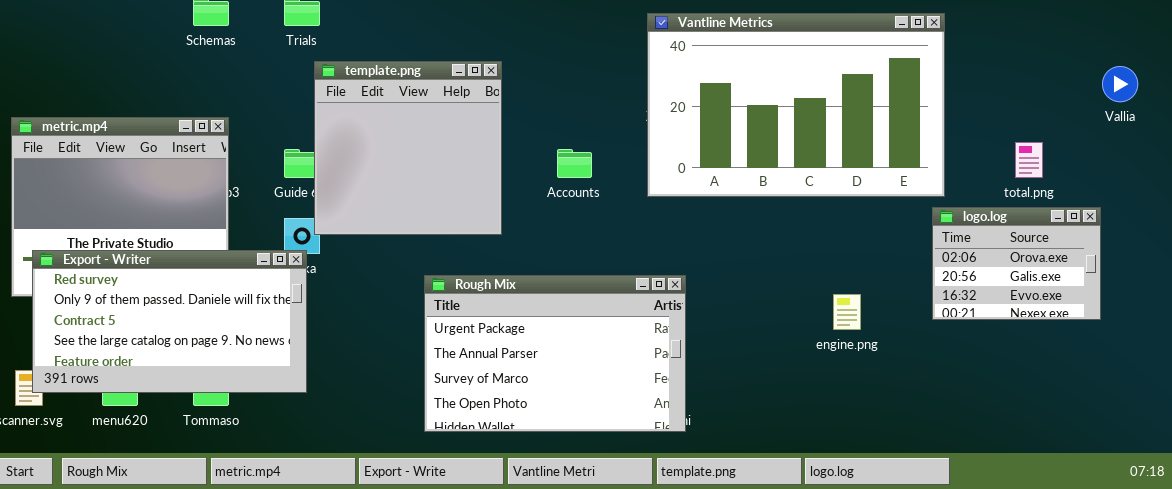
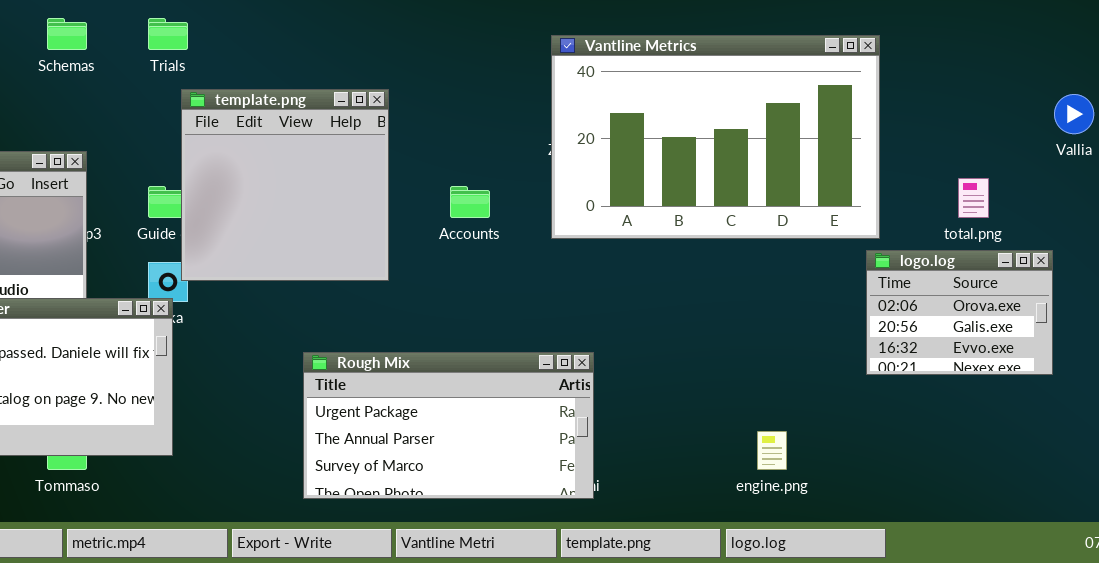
Rough Mix: [424,275,686,432] -> [303,352,594,499], resized
engine.png: [833,294,861,330] -> [757,431,787,470], moved

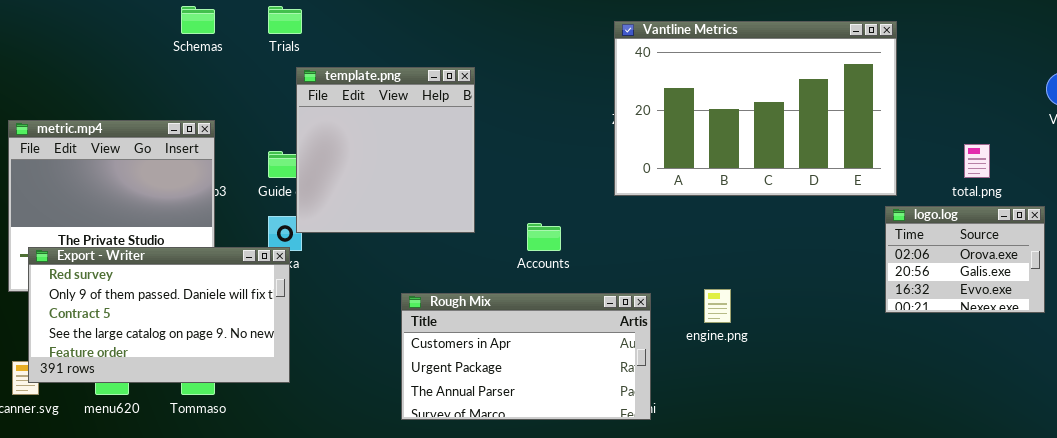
Accounts: [450,186,490,218] -> [527,223,561,251], moved
Rough Mix: [303,352,594,499] -> [401,293,651,420], scrolled up 1 row
engine.png: [757,431,787,470] -> [704,289,731,323], moved

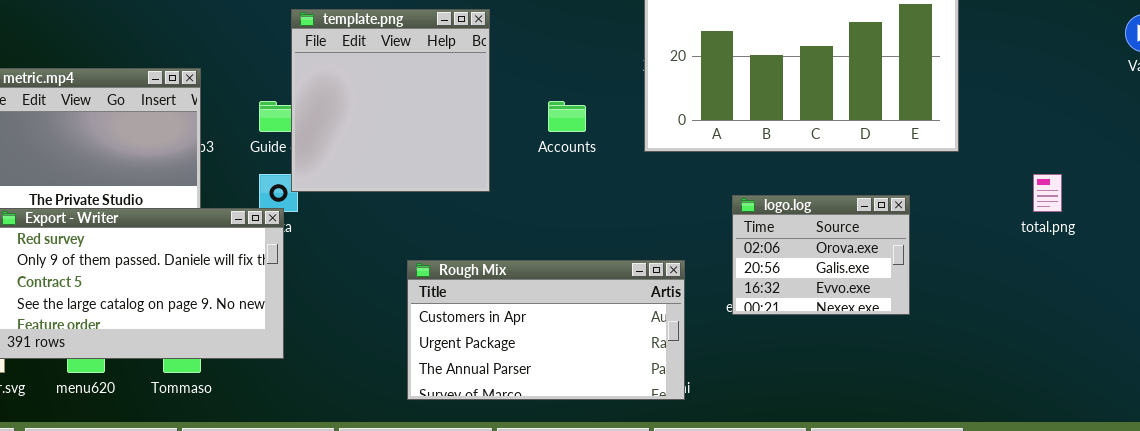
total.png: [964,144,990,178] -> [1033,174,1062,212], moved
logo.log: [885,206,1045,313] -> [732,195,910,315], moved
Accounts: [527,223,561,251] -> [548,101,586,132], moved

